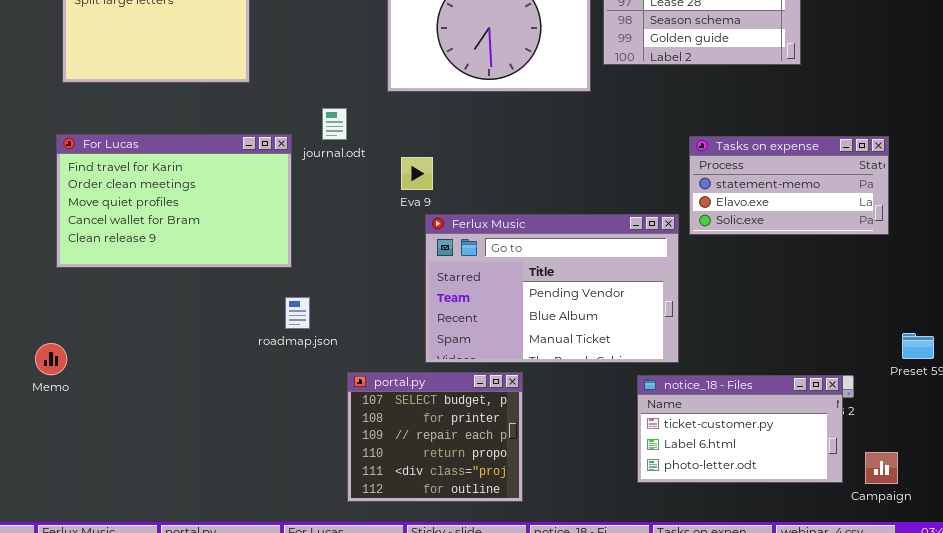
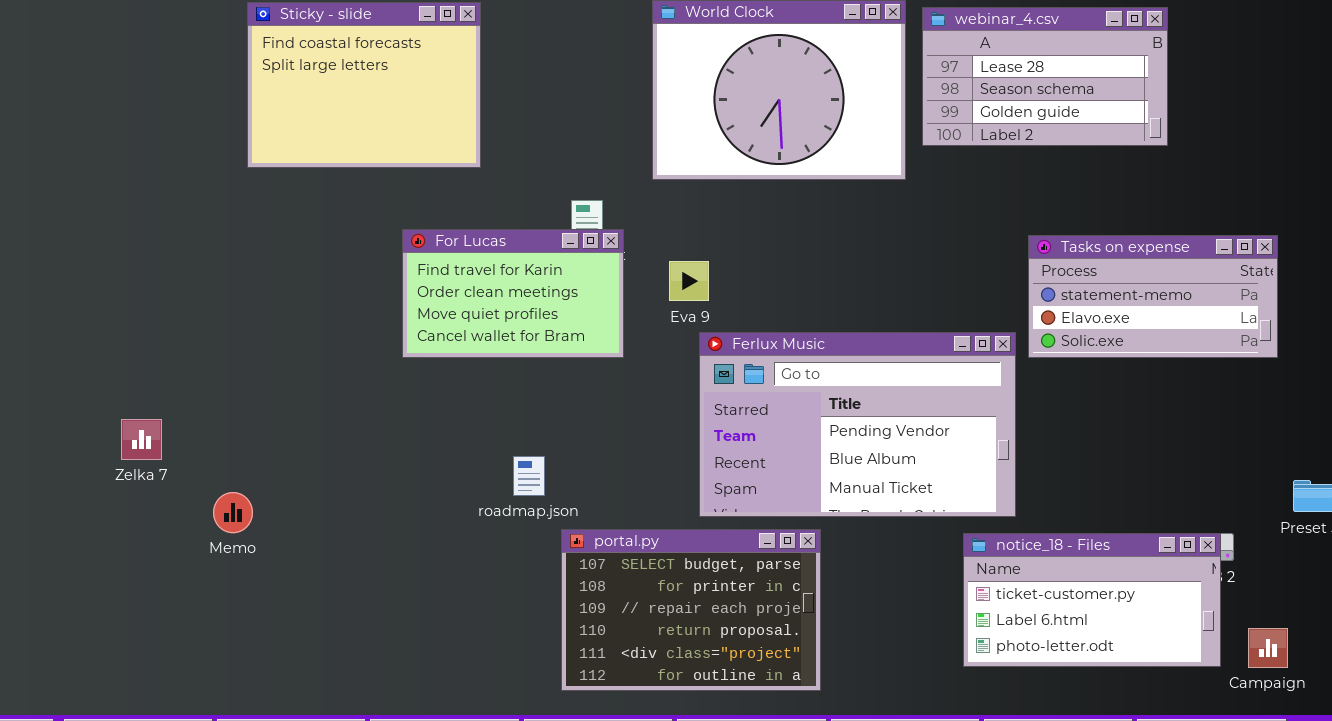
For Lucas: [56,134,292,268] -> [402,229,624,358], moved, resized
roadmap.json: [285,297,310,329] -> [513,456,545,496], moved
portal.py: [347,372,523,502] -> [561,529,821,691], resized

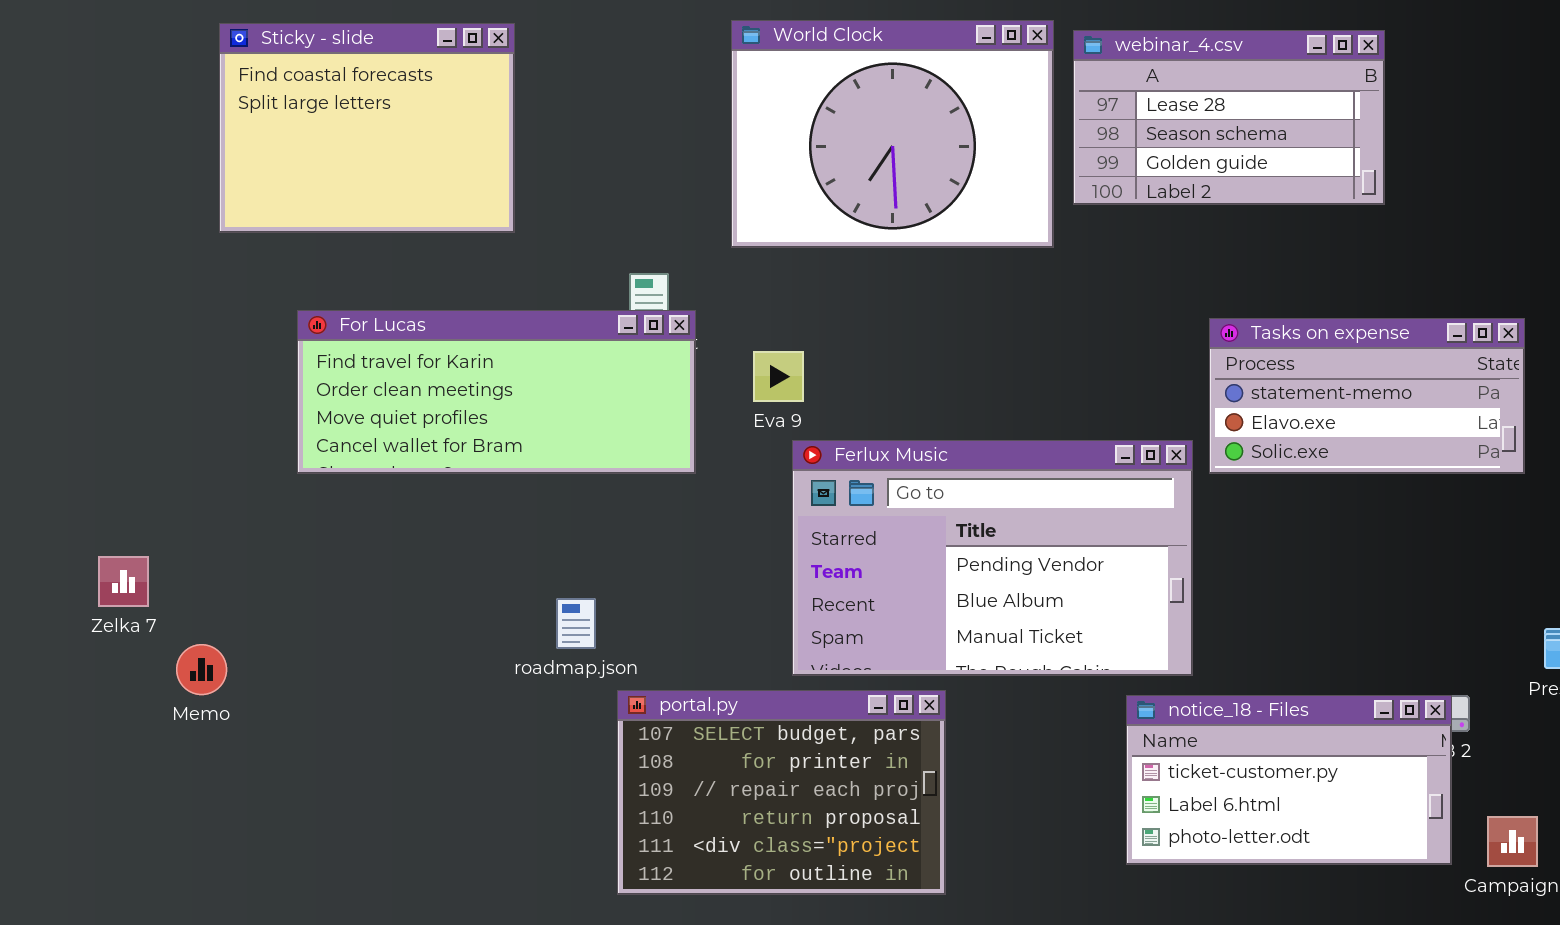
For Lucas: [402,229,624,358] -> [297,310,696,474], resized
Zelka 7: [121,419,162,460] -> [98,556,149,607], moved

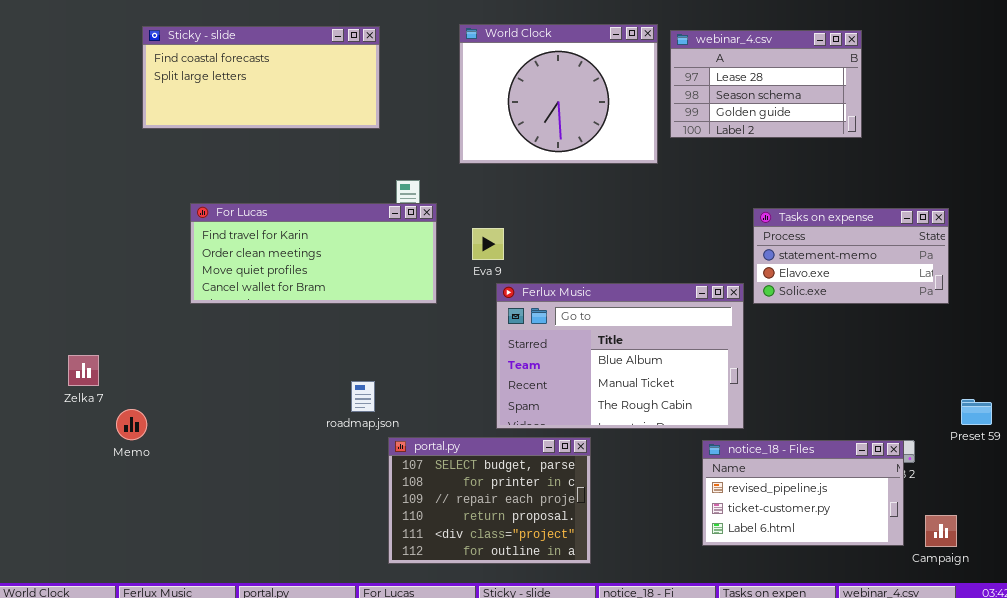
Sticky - slide: [219,23,515,233] -> [142,26,380,129], resized
Ferlux Music: [792,440,1193,676] -> [496,283,744,429], scrolled down 1 row
notice_18 - Files: [1126,695,1452,865] -> [702,440,904,546], scrolled up 1 row

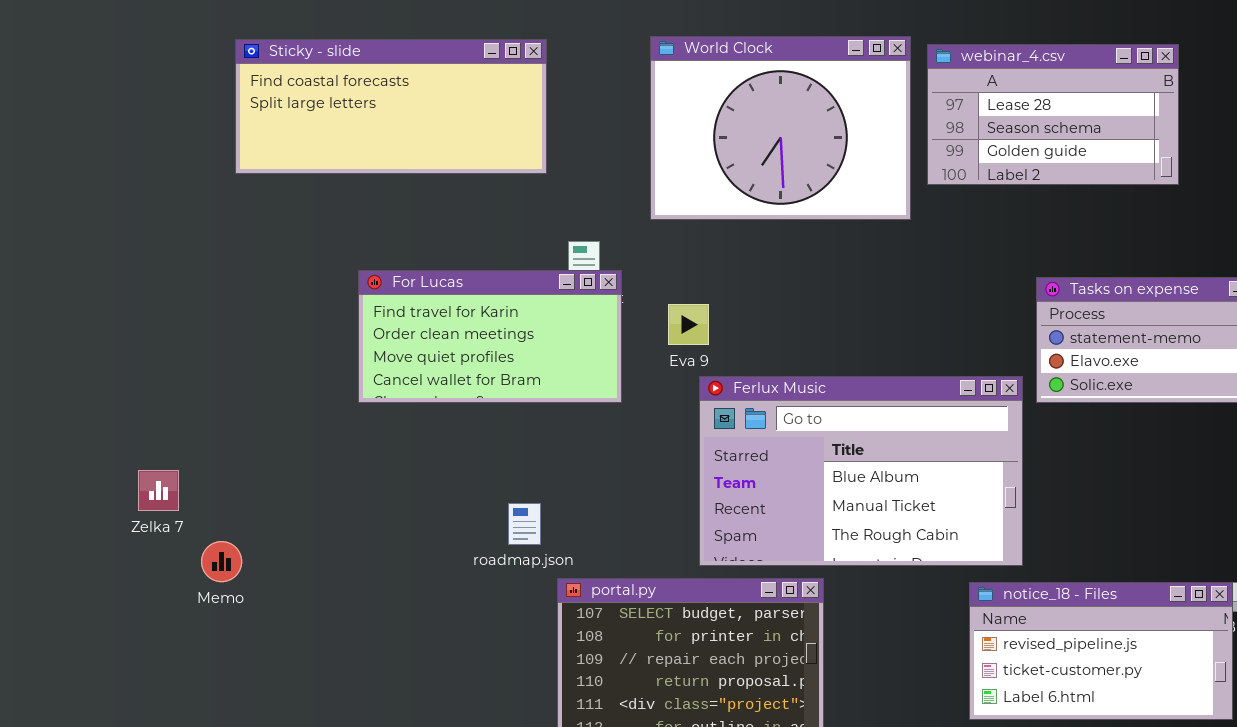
For Lucas: [190,203,437,304] -> [358,270,622,403], resized

